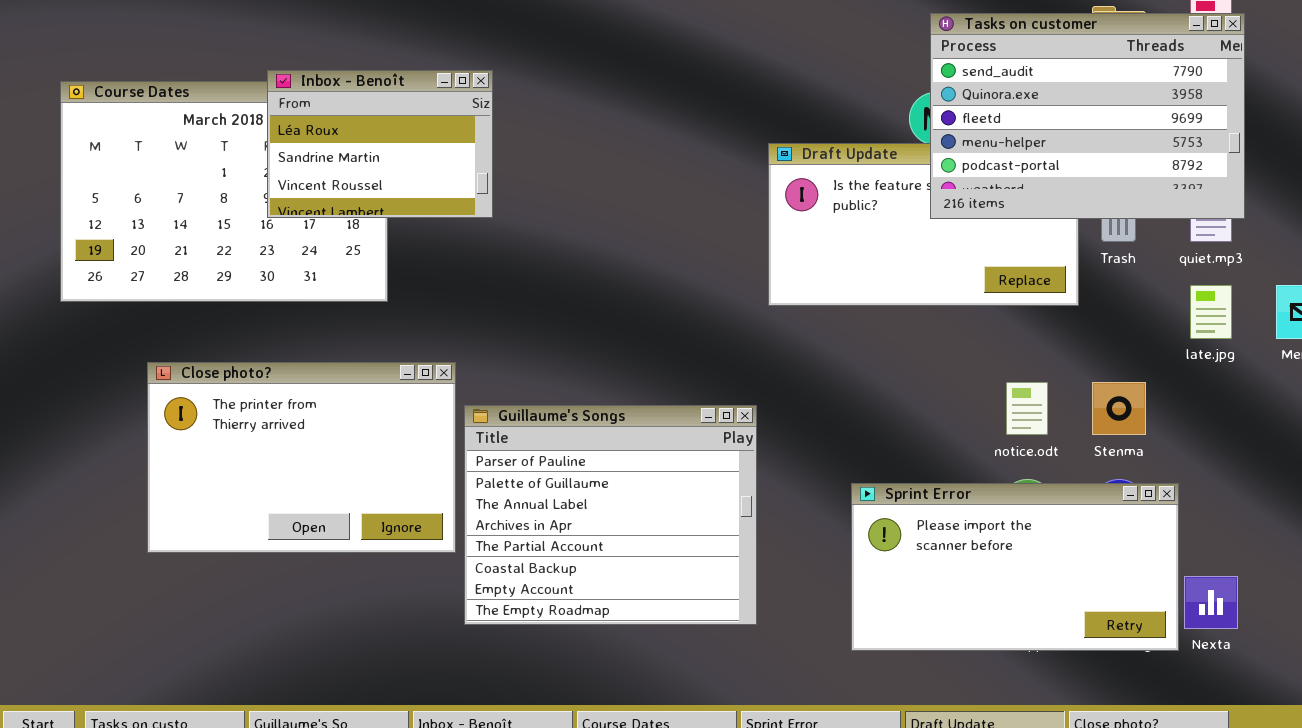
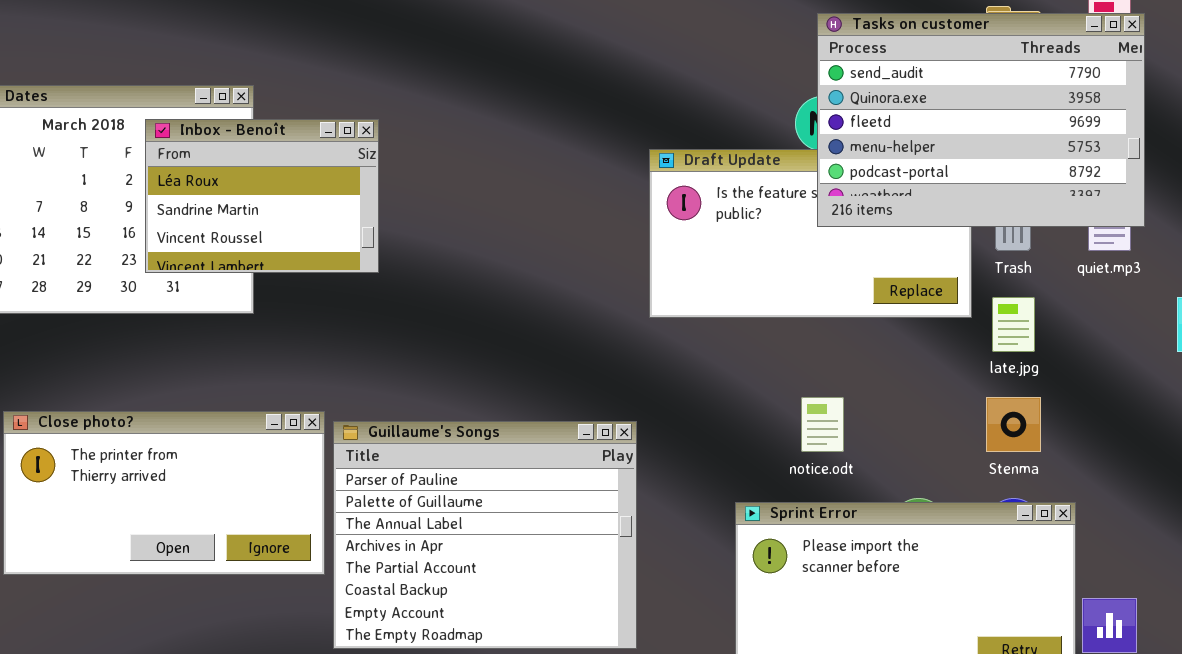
Inbox - Benoît: [267,70,493,218] -> [145,119,379,273], moved
late.jpg: [1190,285,1232,339] -> [992,297,1035,352], moved
Close photo?: [147,362,456,553] -> [3,411,325,575], resized
notice.odt: [1006,382,1048,435] -> [801,397,844,452], moved

